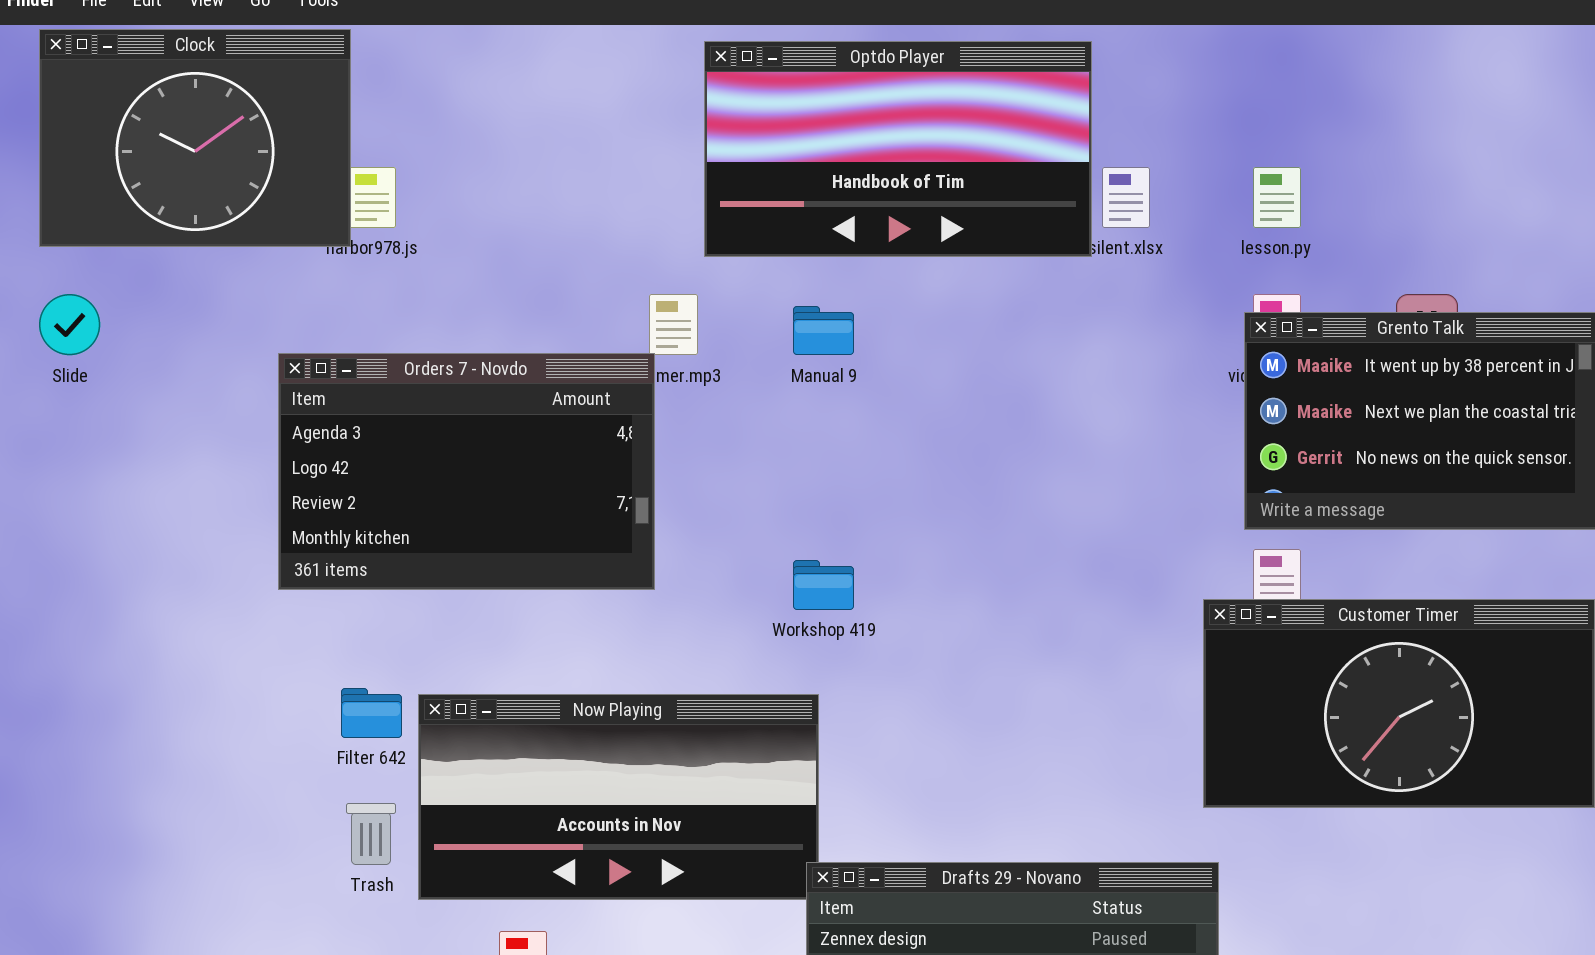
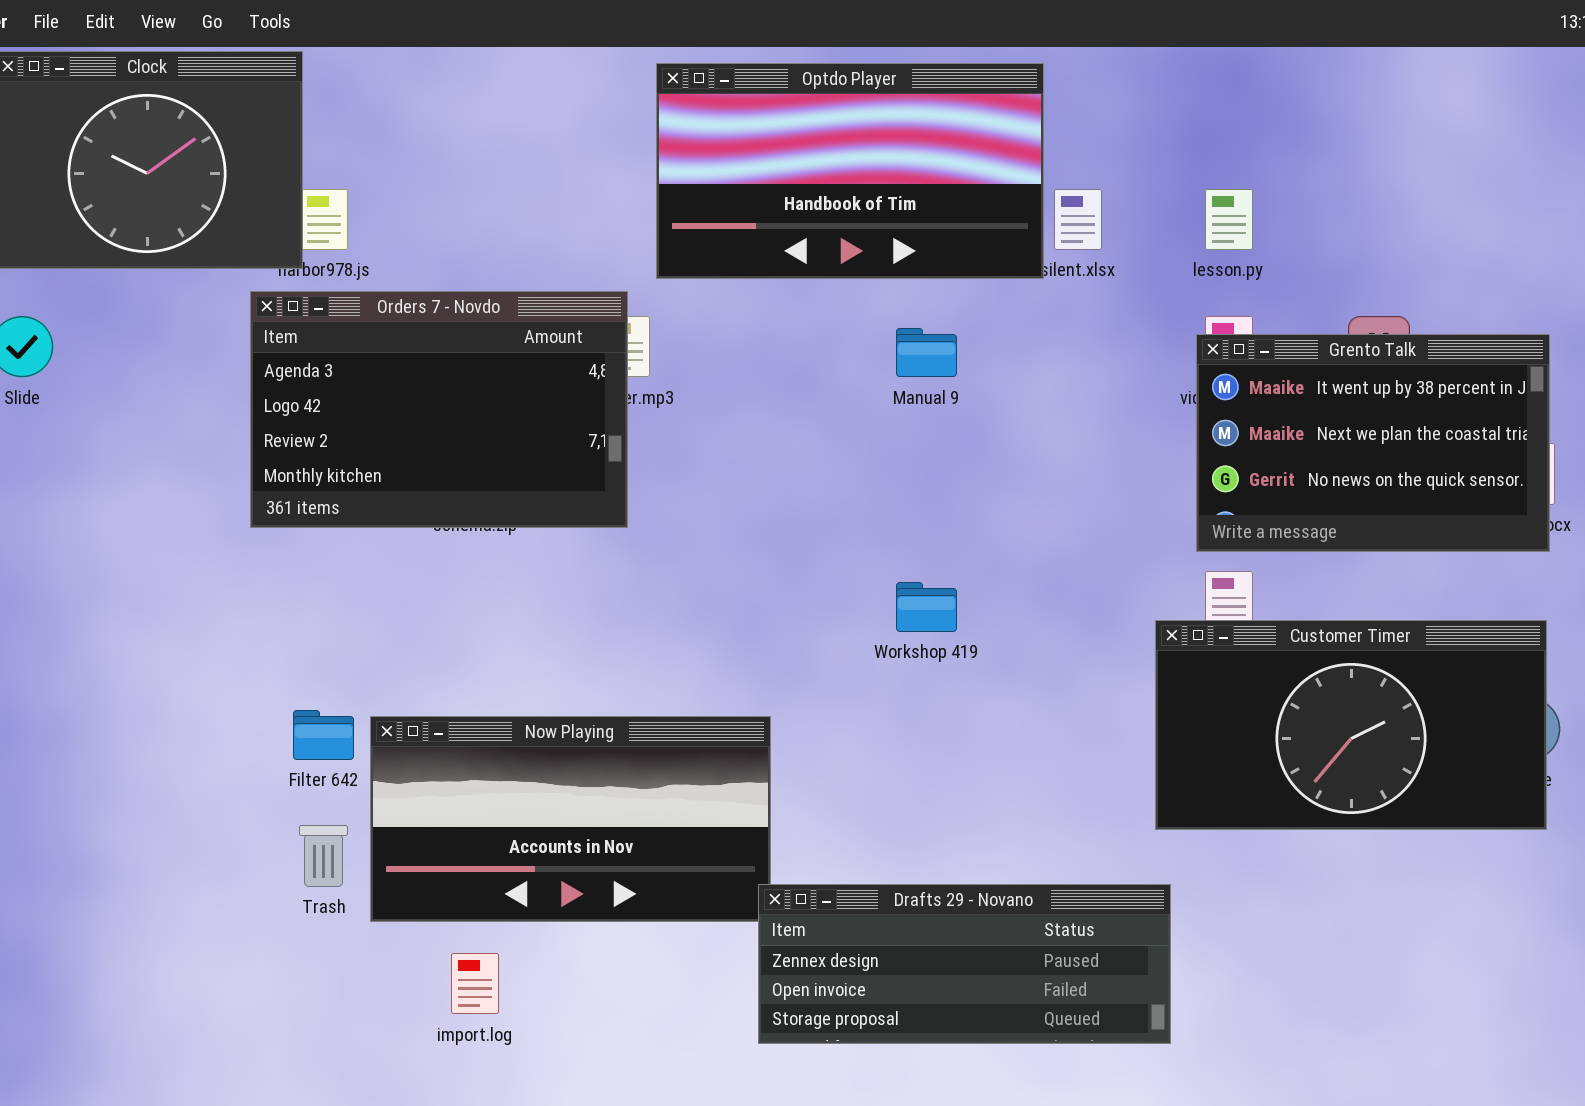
Manual 9: [793,306,854,355] -> [896,328,957,377], moved
Orders 7 - Novdo: [278,353,655,590] -> [250,291,628,528], moved
Workshop 419: [793,560,854,610] -> [896,582,957,632], moved

